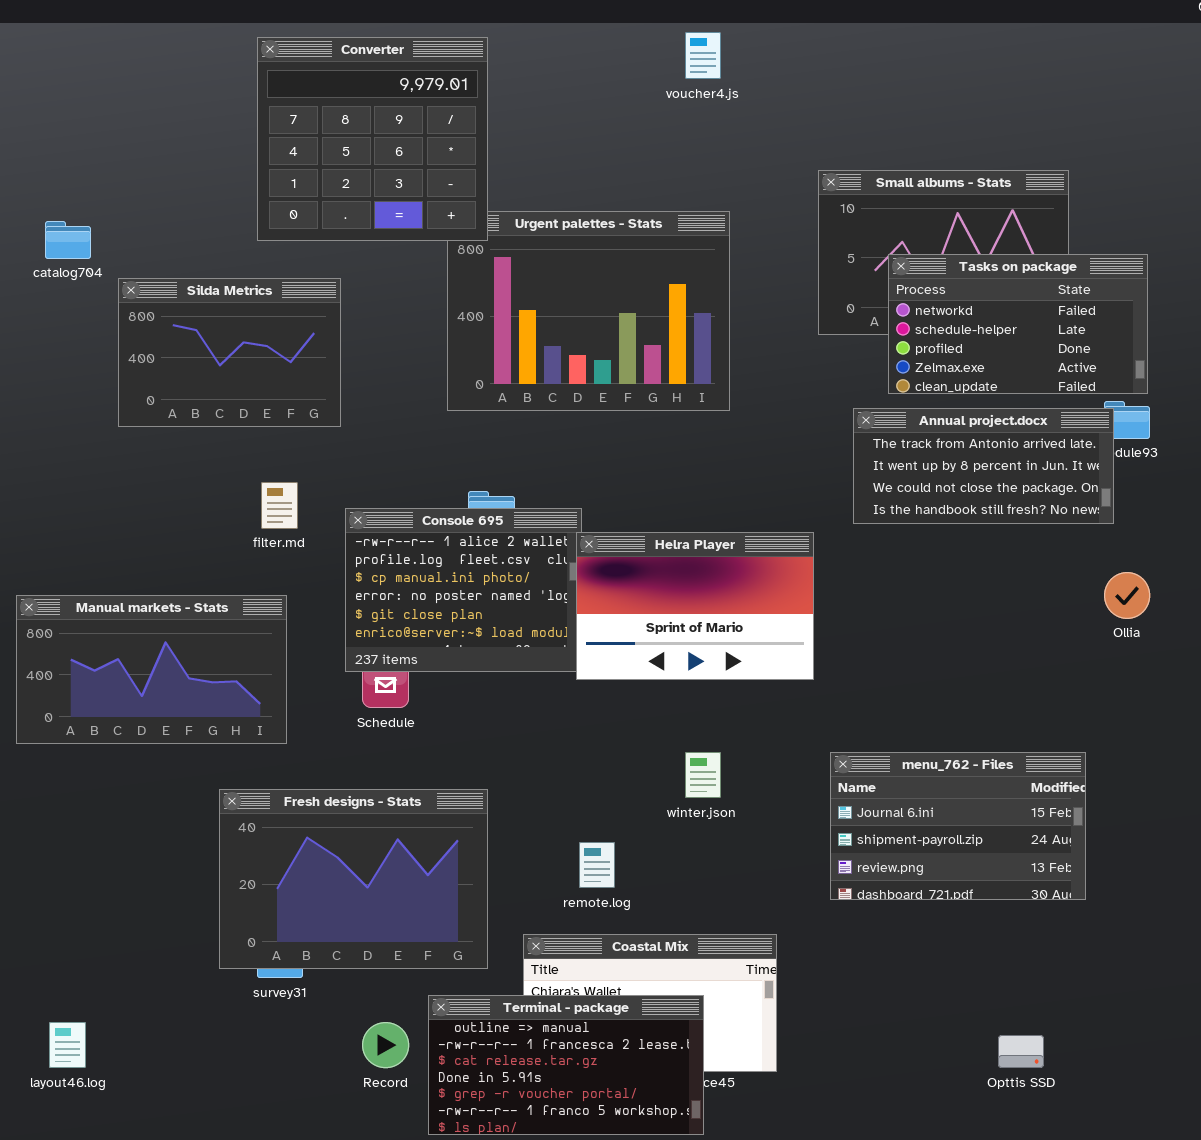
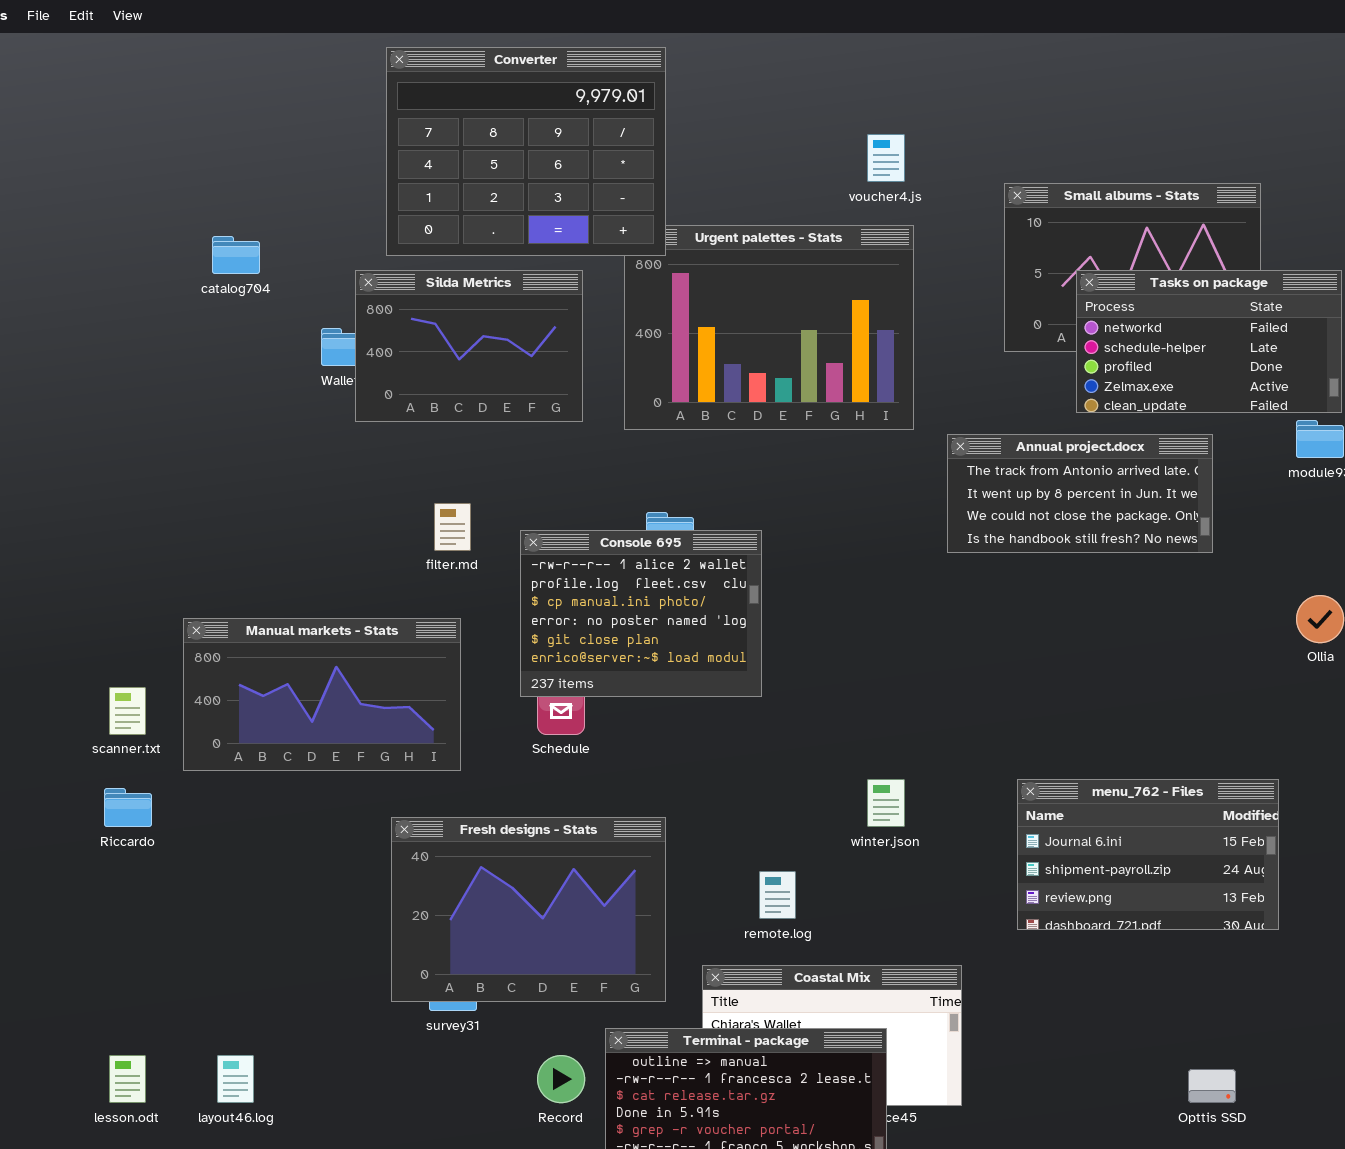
voucher4.js: [685,32,721,79] -> [867,134,905,182], moved
Converter: [257,37,488,241] -> [386,47,666,256], resized
Silda Metrics: [118,278,341,427] -> [355,270,583,422], moved
Annual project.docx: [853,408,1114,524] -> [947,434,1213,553], moved
Helra Player: [576,532,814,680] -> none, closed

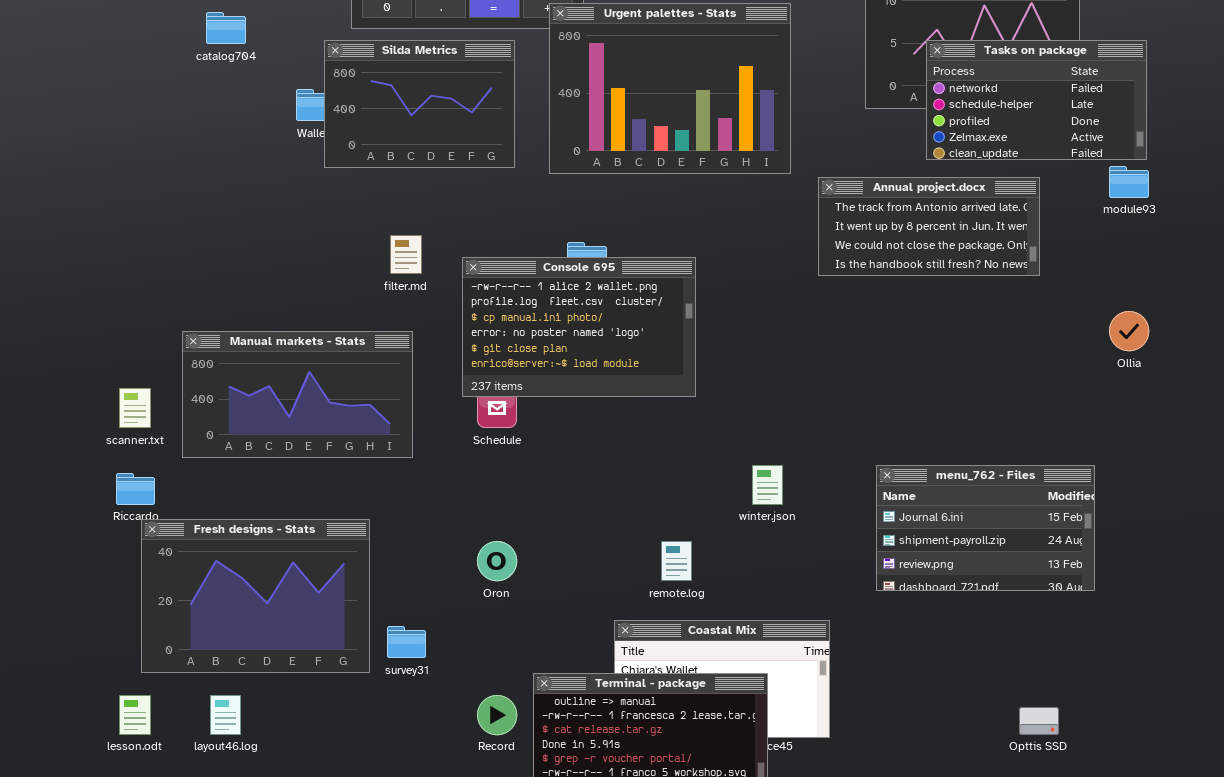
Urgent palettes - Stats: [624,225,914,430] -> [549,3,791,174], raised
Console 695: [520,530,762,697] -> [462,257,696,397], resized
Fresh designs - Stats: [391,817,666,1002] -> [141,519,370,673], moved

